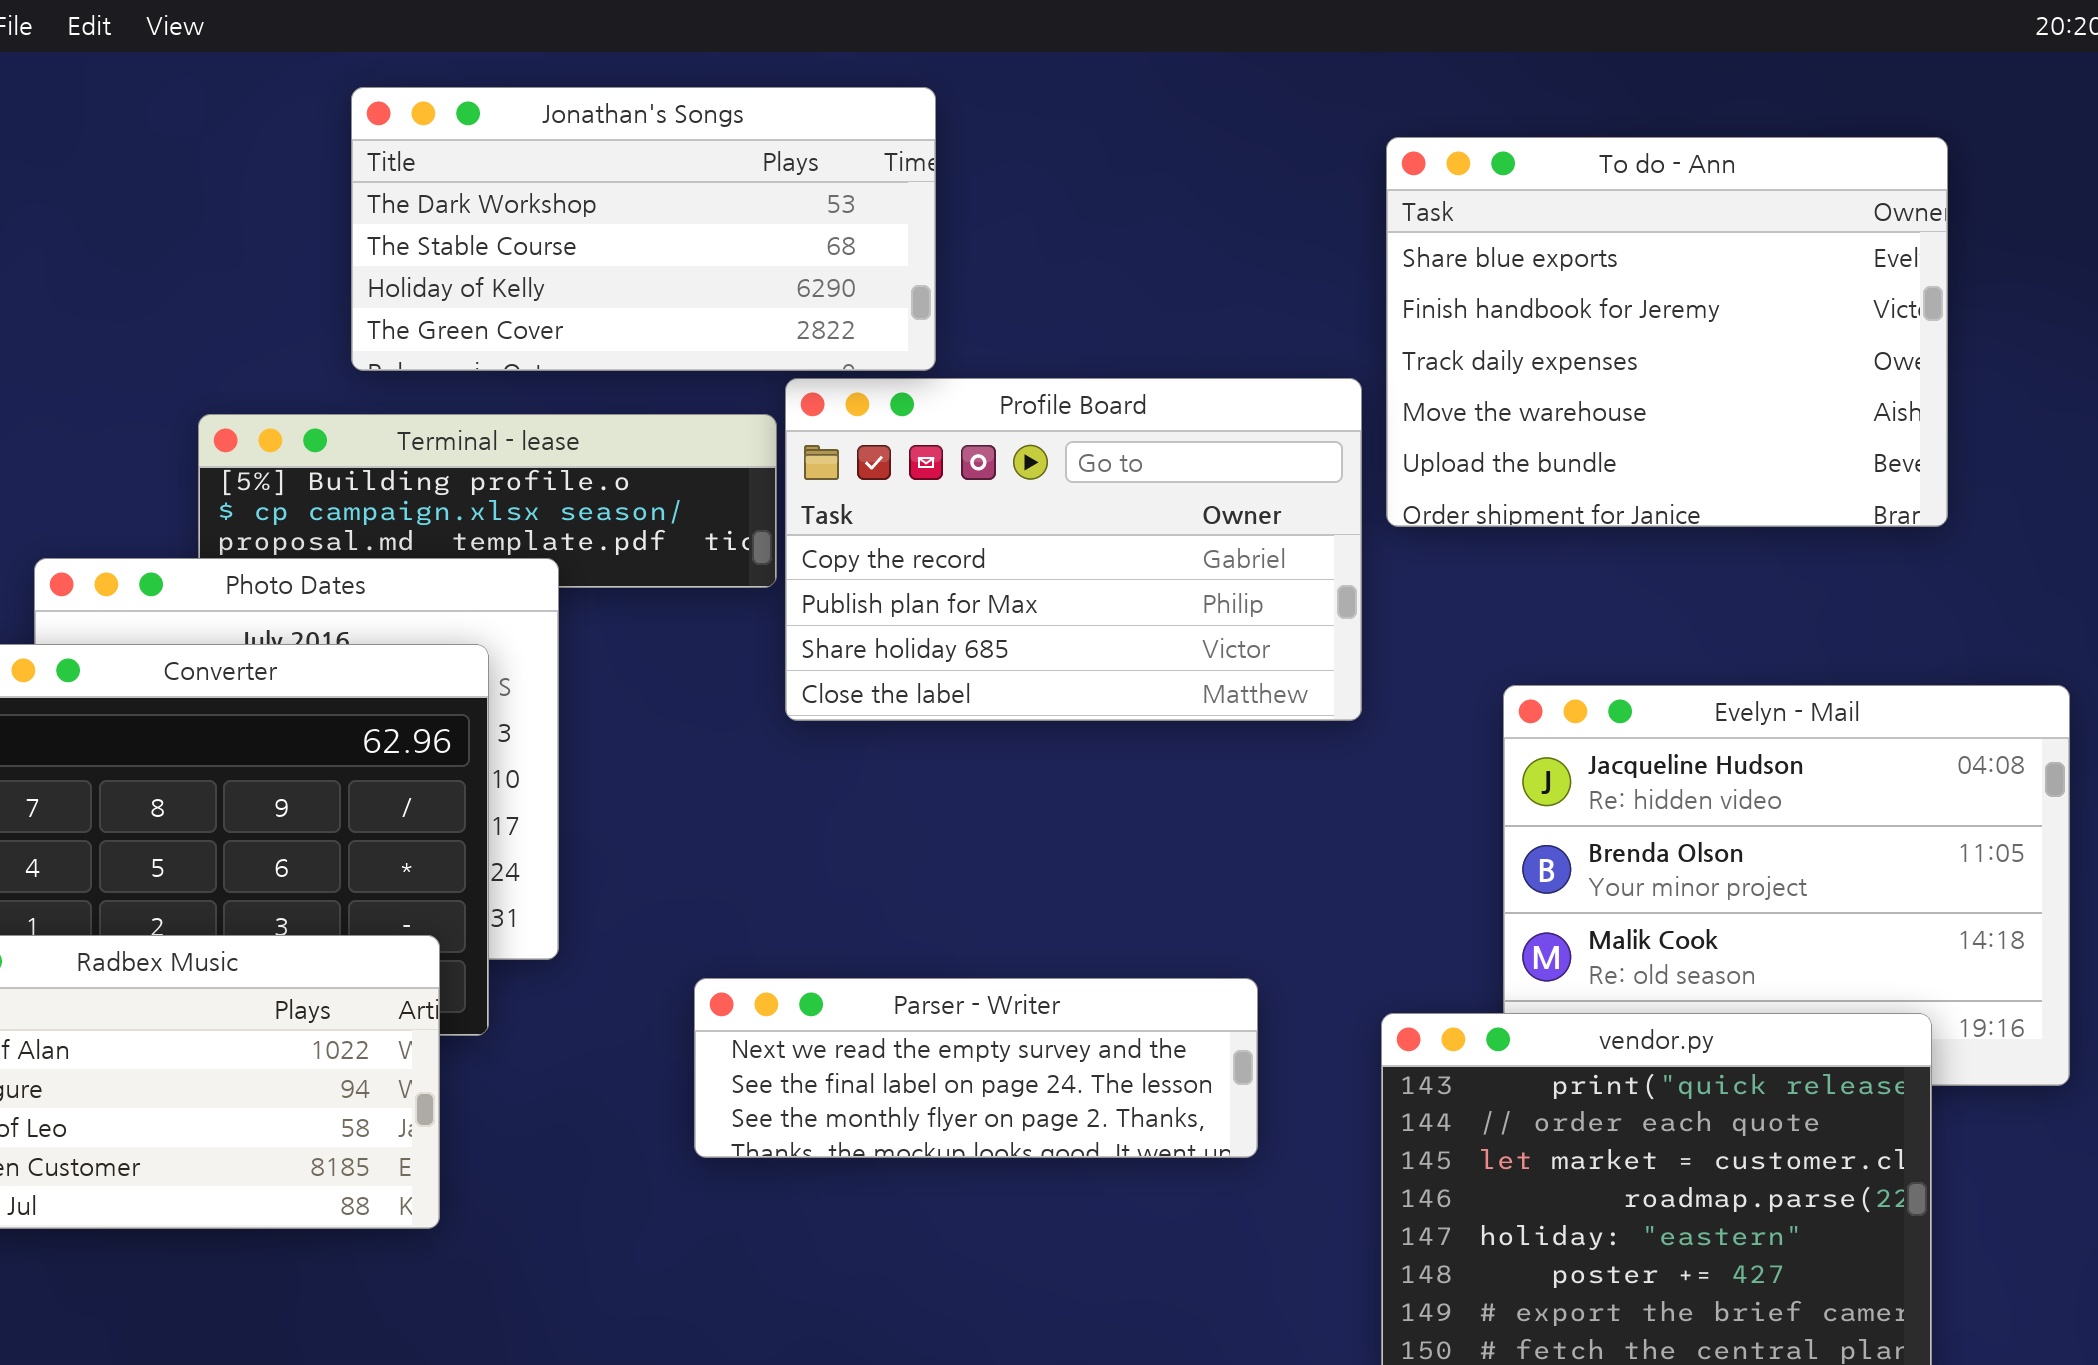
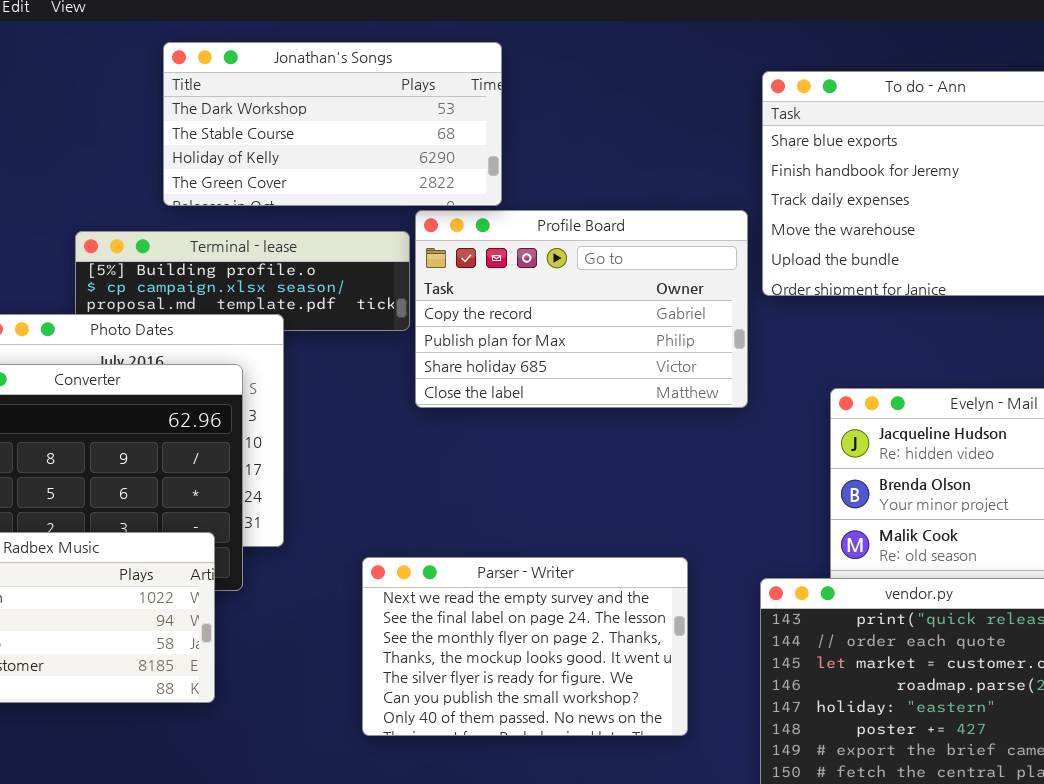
Parser - Writer: [694,978,1258,1158] -> [362,557,688,736], resized

